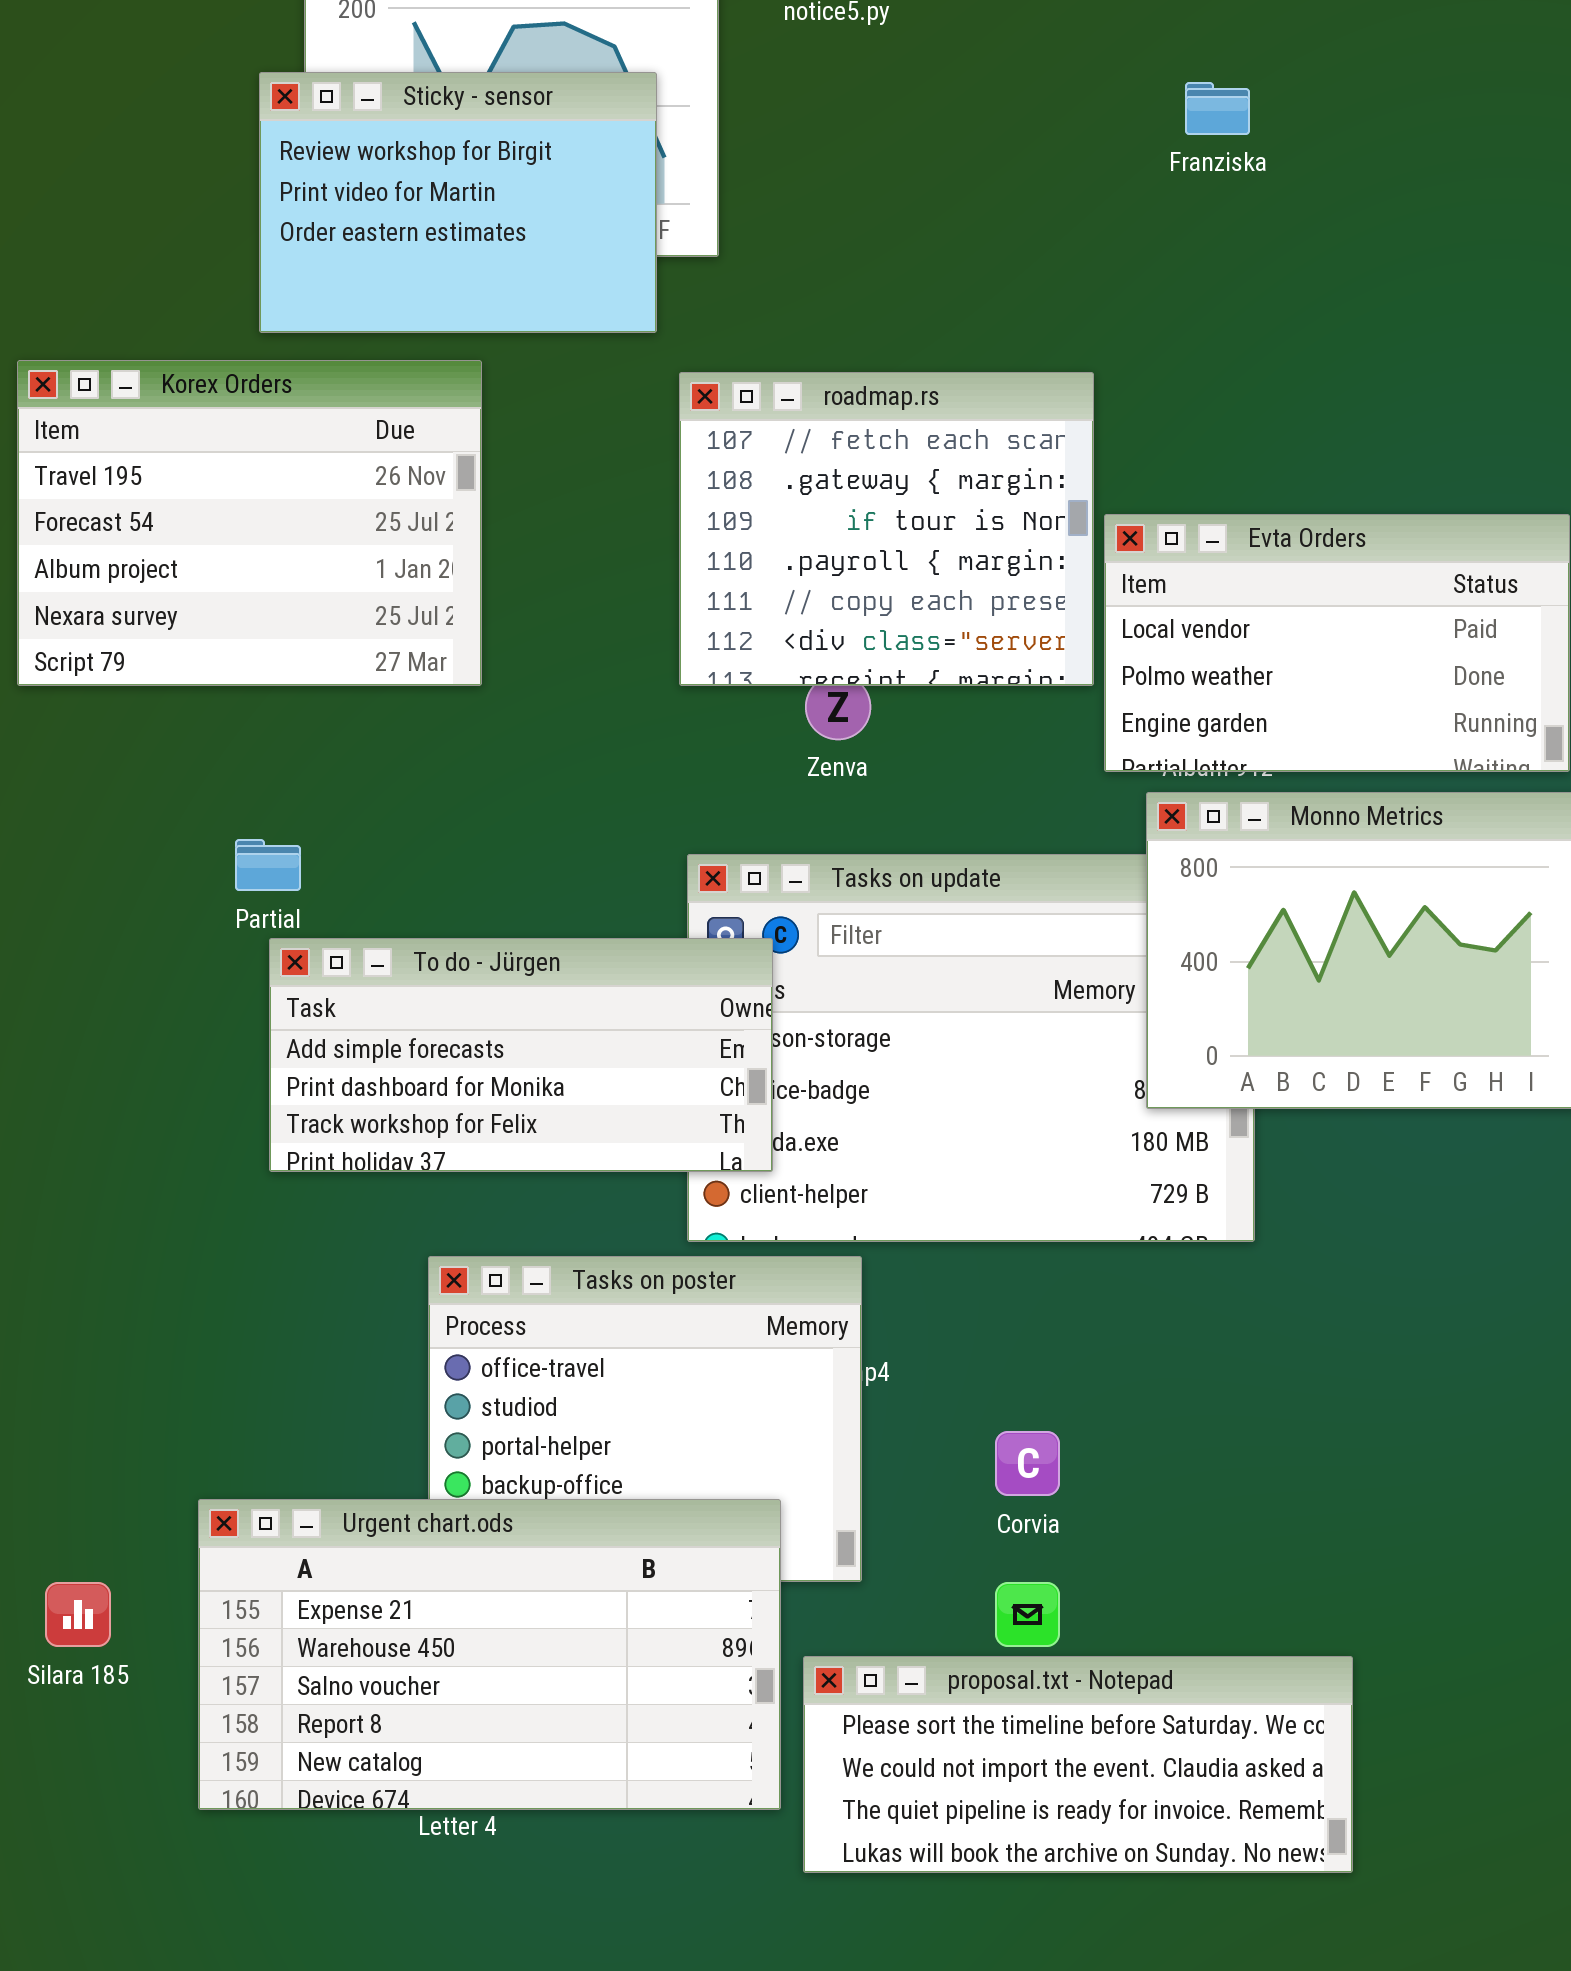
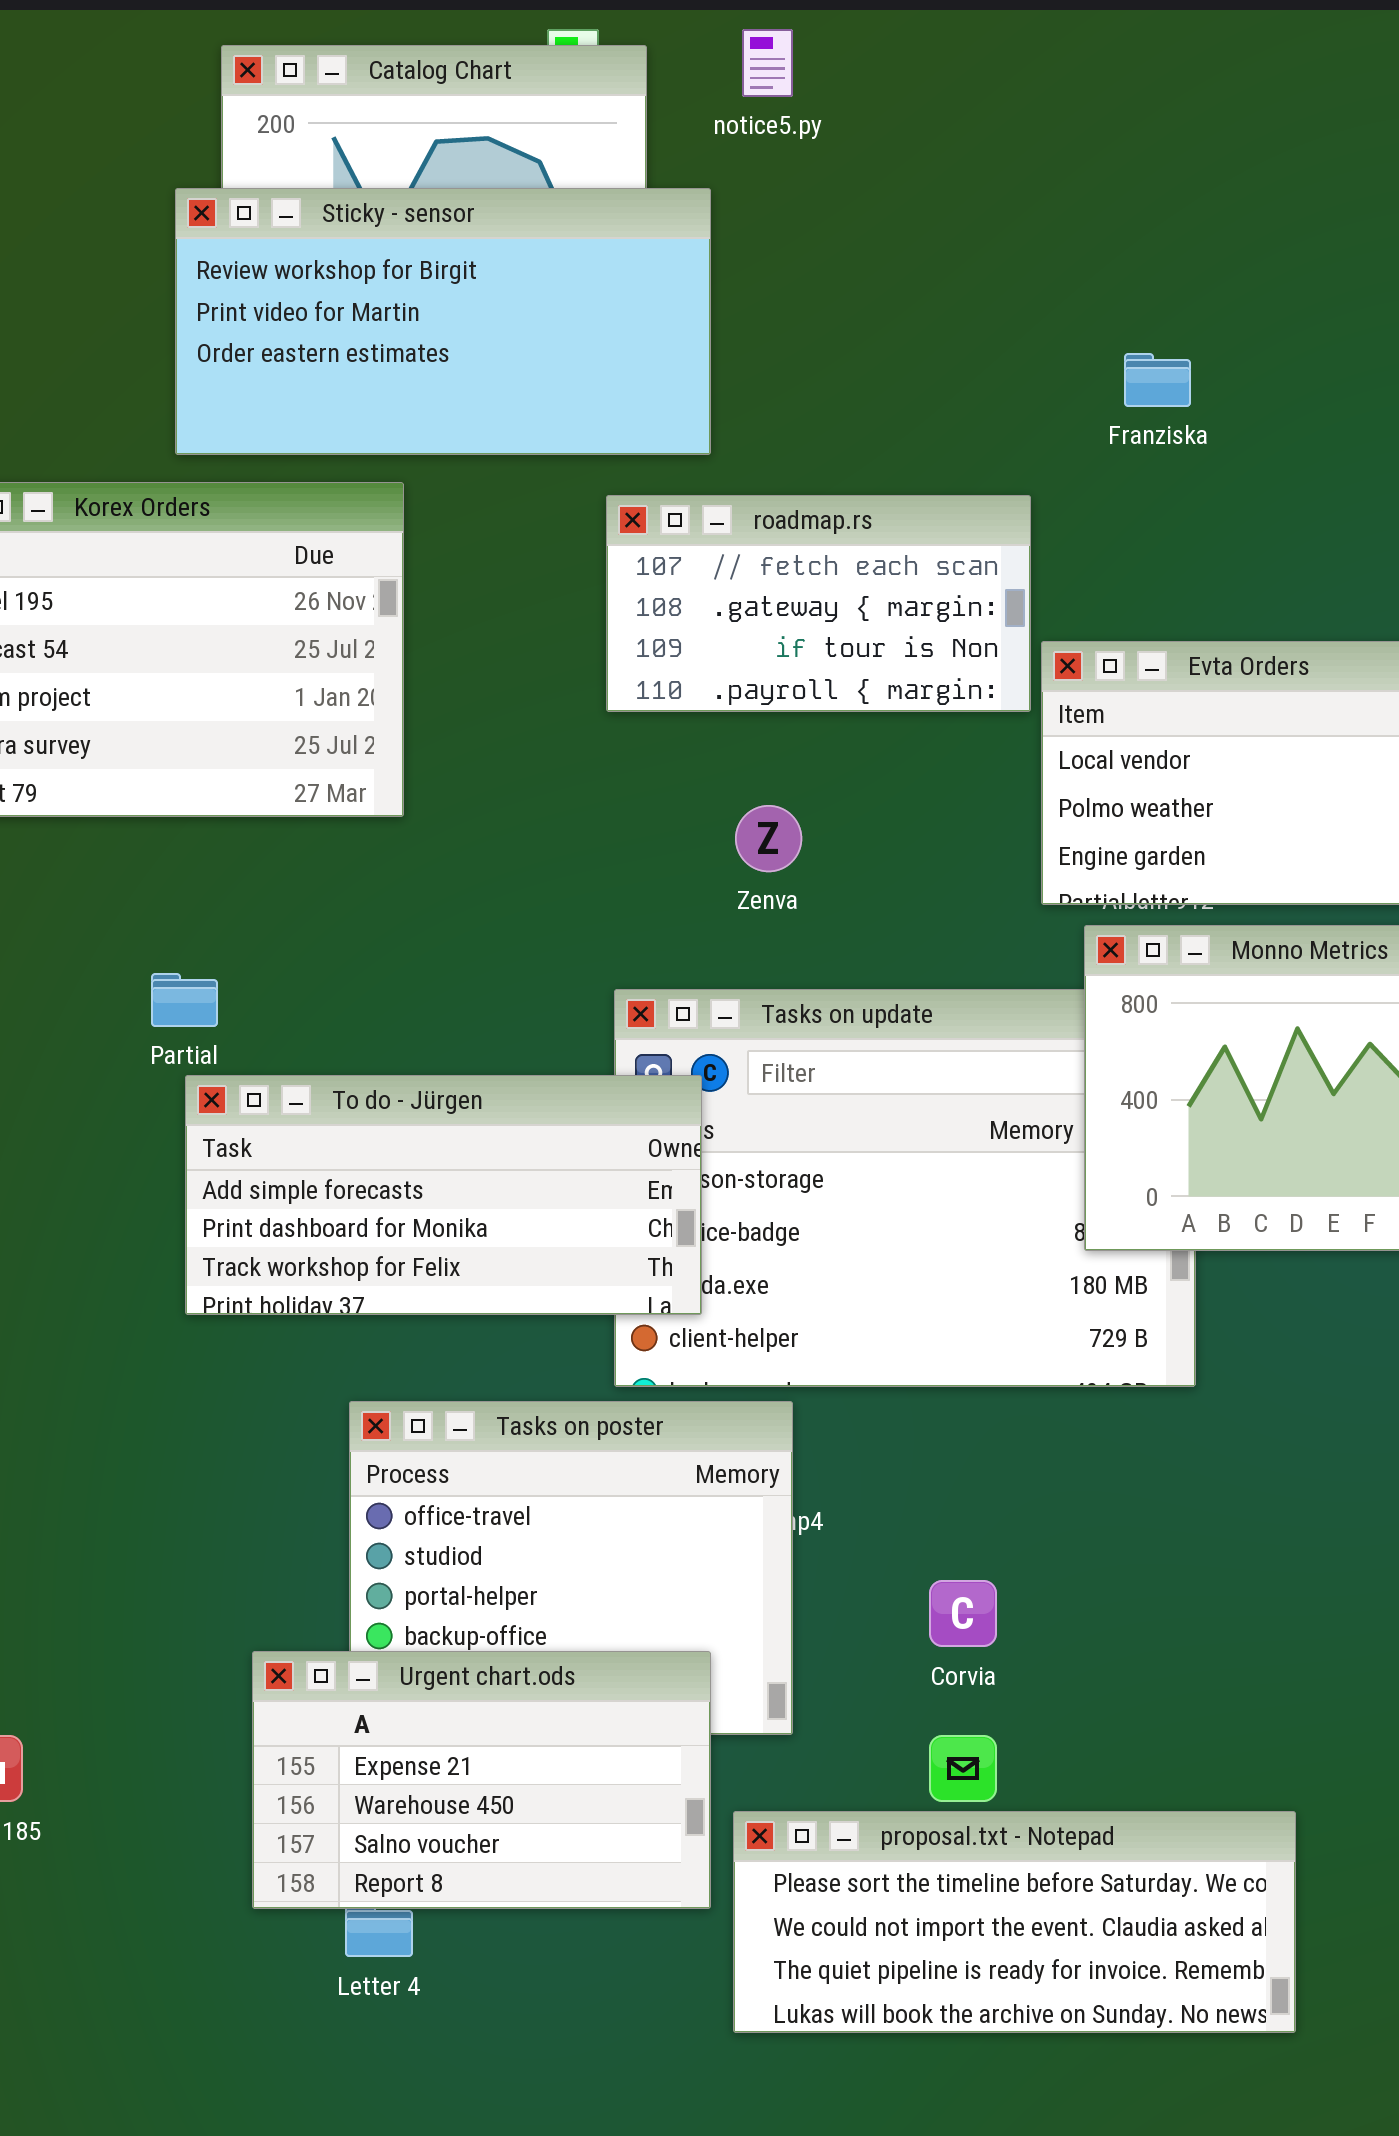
Sticky - sensor: [259,72,657,333] -> [175,188,711,455], resized
Franziska: [1185,82,1250,135] -> [1124,353,1191,407], moved
roadmap.rs: [679,372,1094,686] -> [606,495,1031,712], resized
Urgent chart.ods: [198,1499,781,1810] -> [252,1651,711,1909], resized

